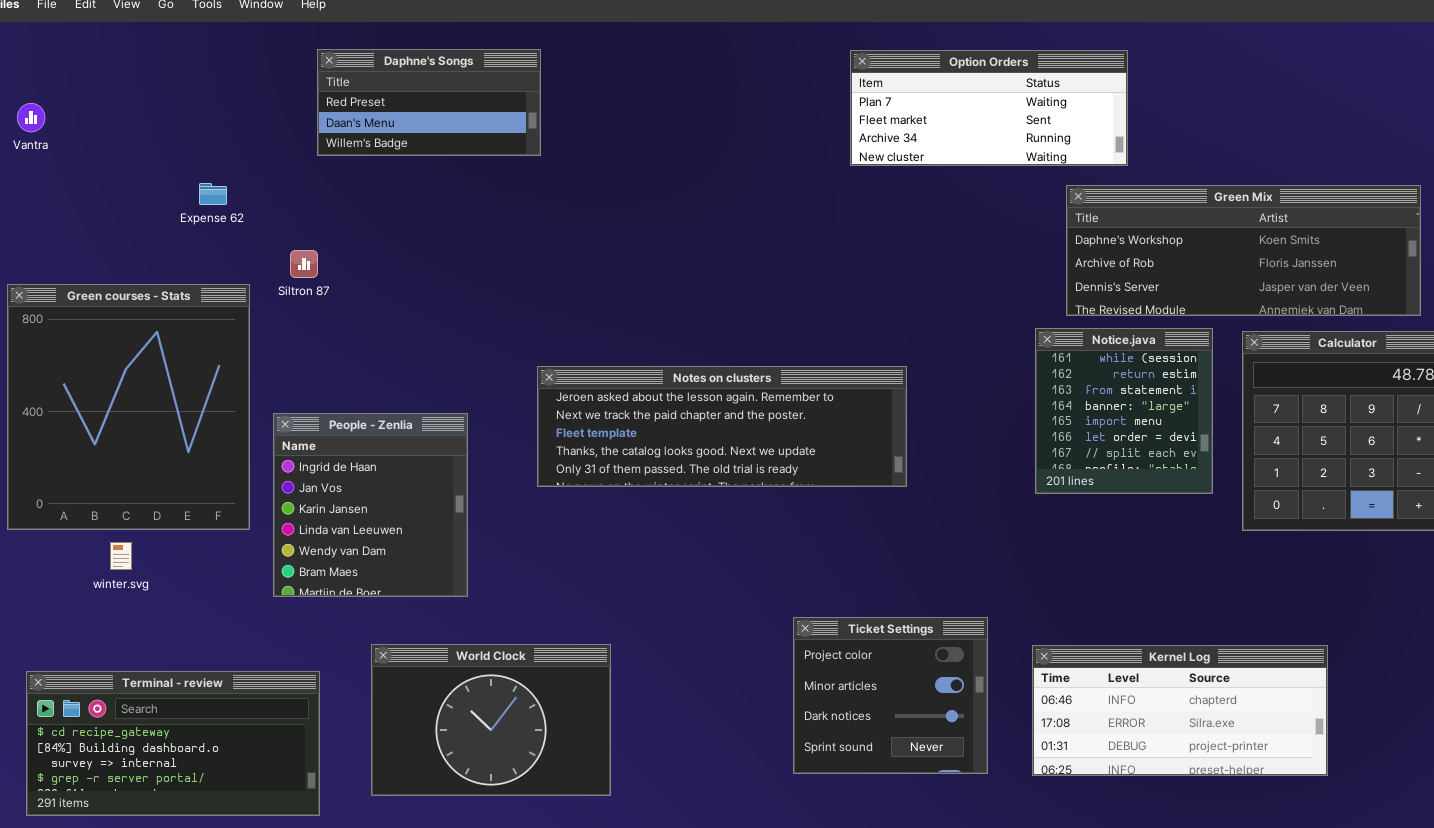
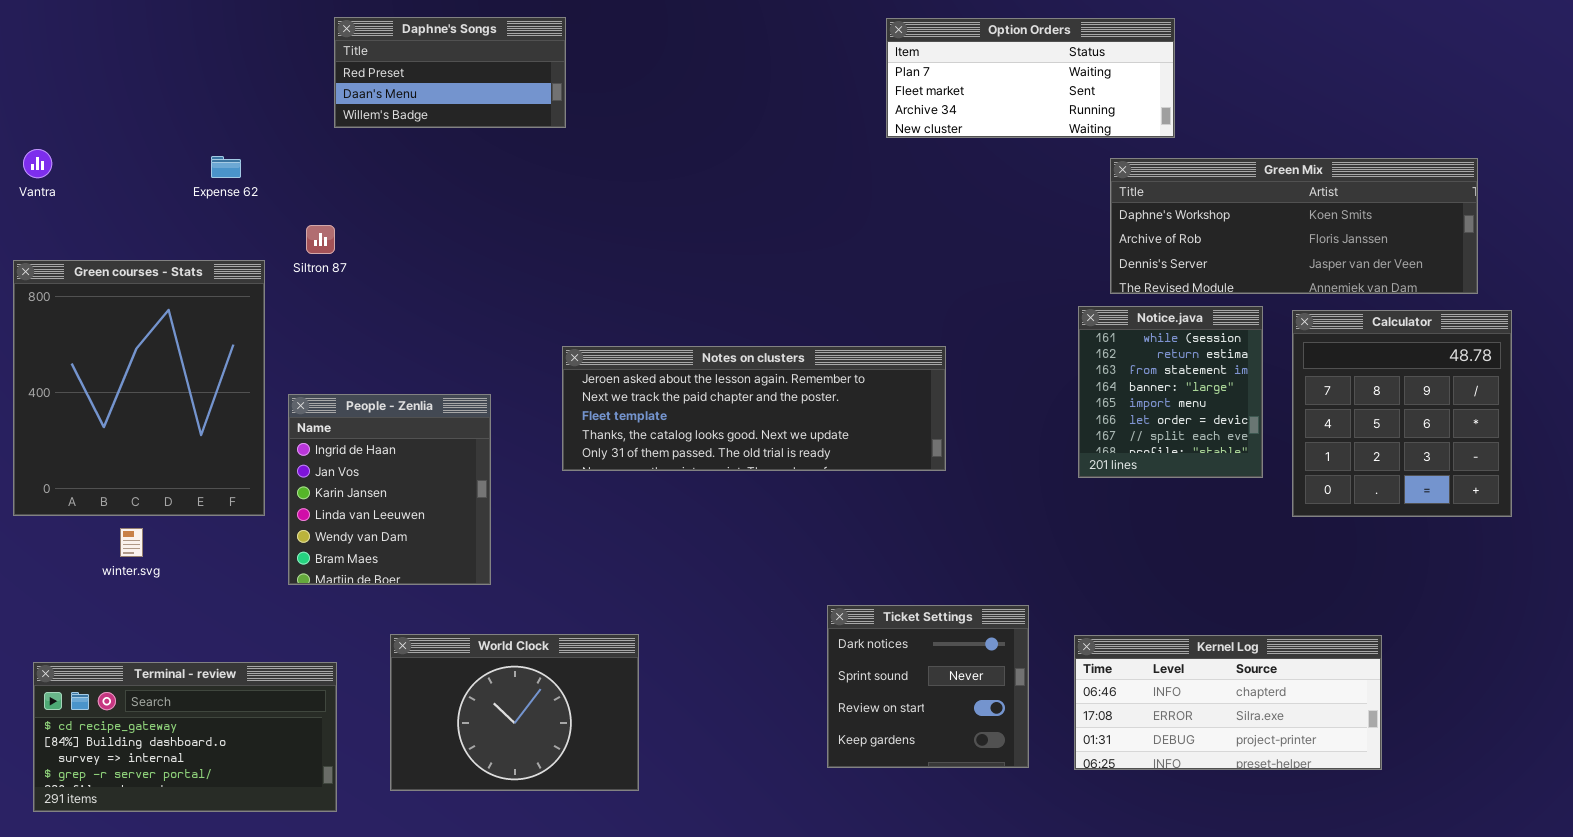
Vantra: [17,103,45,132] -> [23,149,52,178], moved
Ticket Settings: [793,617,988,774] -> [827,605,1029,768], scrolled down 2 rows

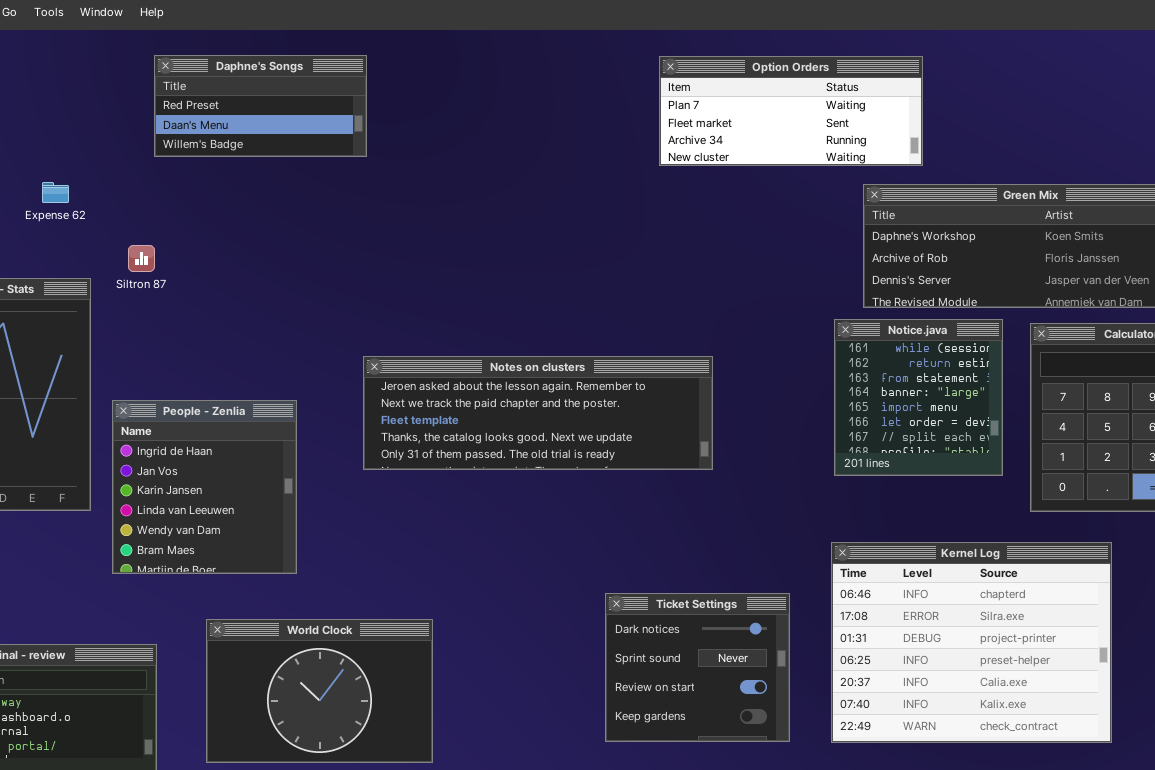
Kernel Log: [1074,635,1382,770] -> [831,542,1112,743], resized

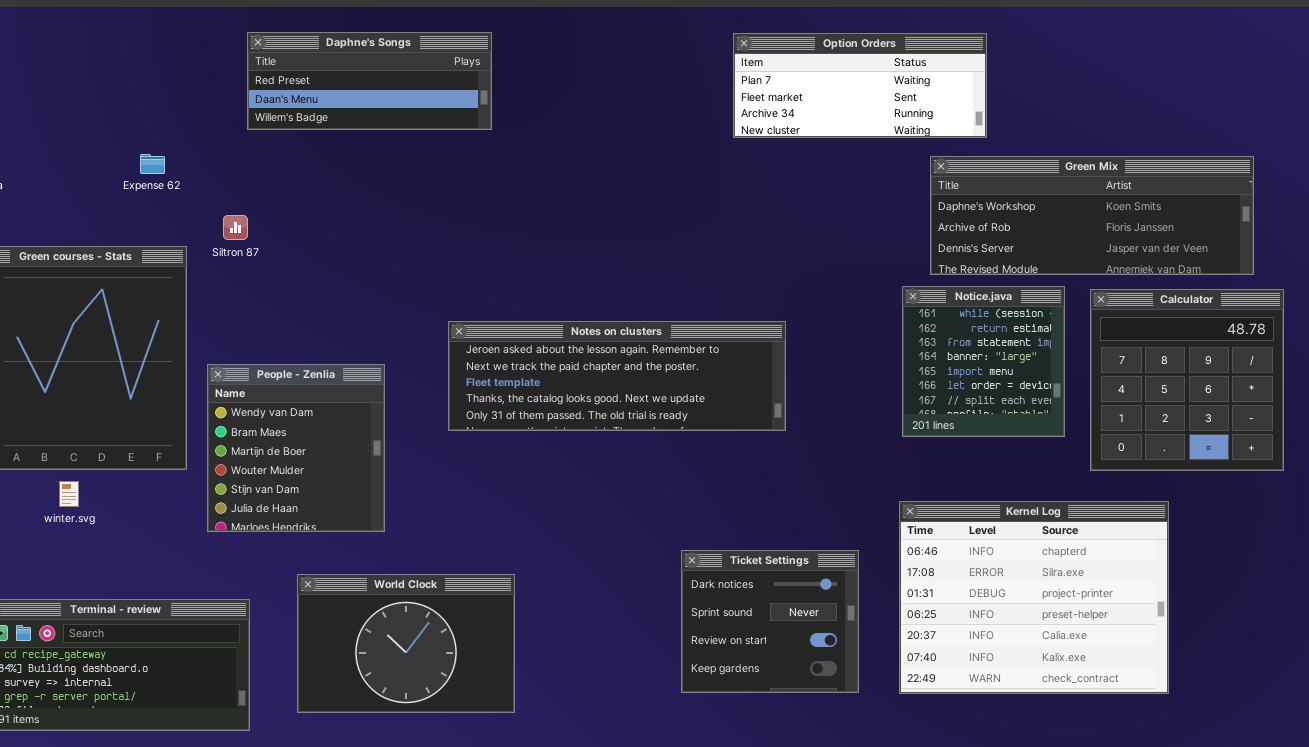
Daphne's Songs: [154,55,367,157] -> [247,32,492,130], resized
People - Zenlia: [112,400,297,574] -> [207,364,385,532], scrolled down 4 rows

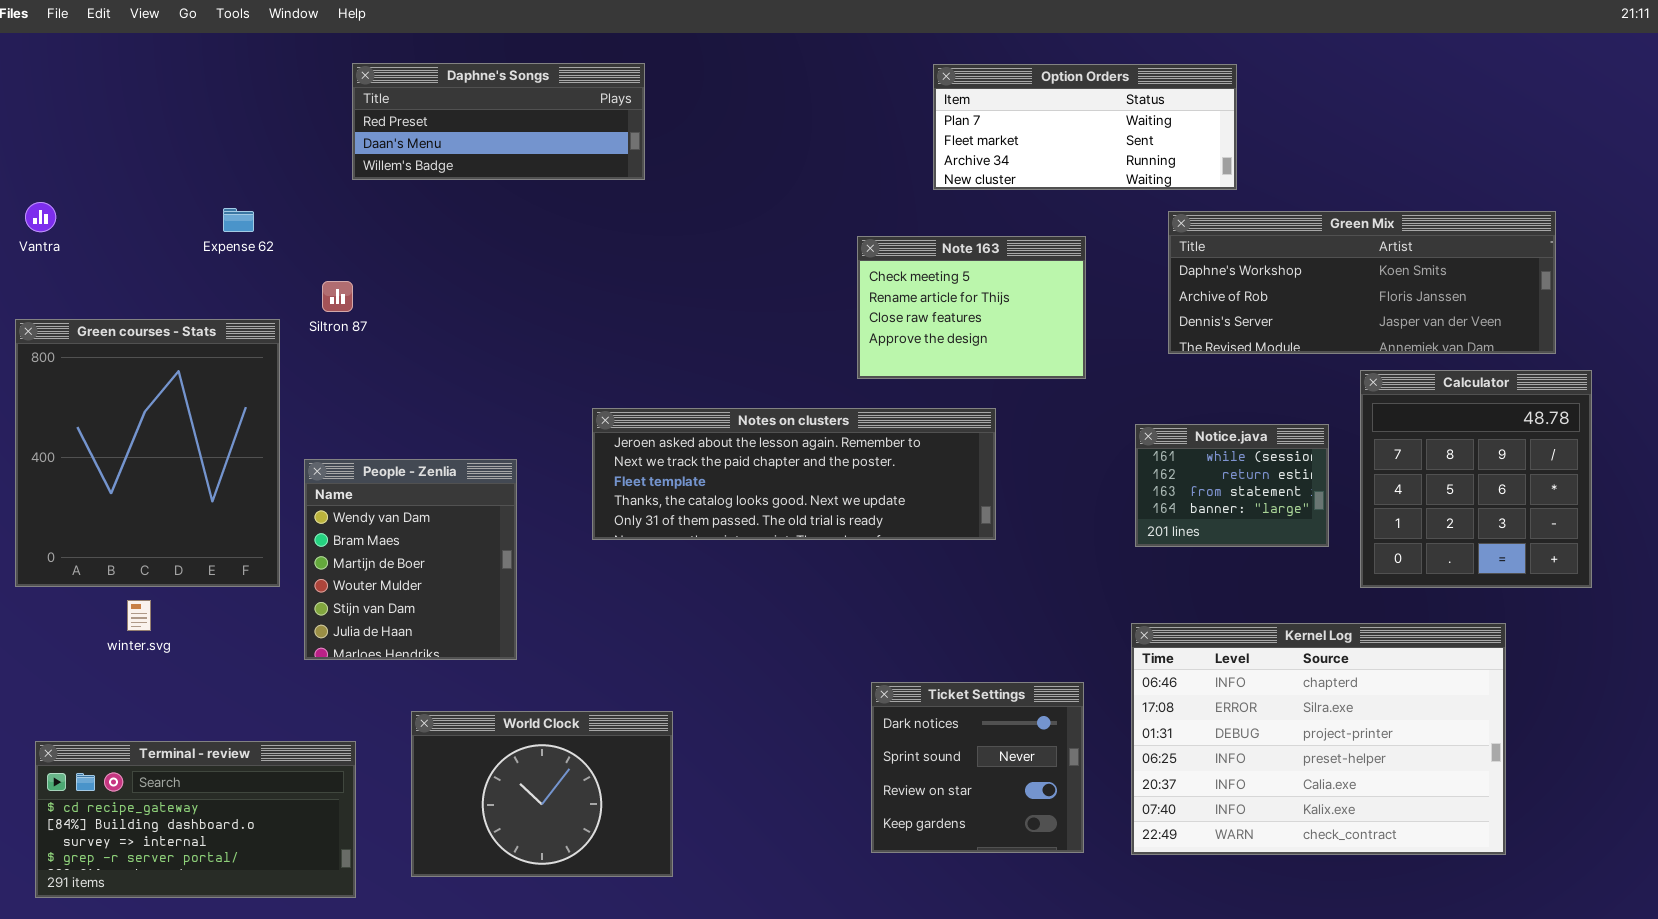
Note 163: none -> [857,236,1086,379], opened
Notice.java: [902,286,1065,437] -> [1135,424,1329,547], resized
Kernel Log: [899,501,1169,694] -> [1131,623,1506,855], resized

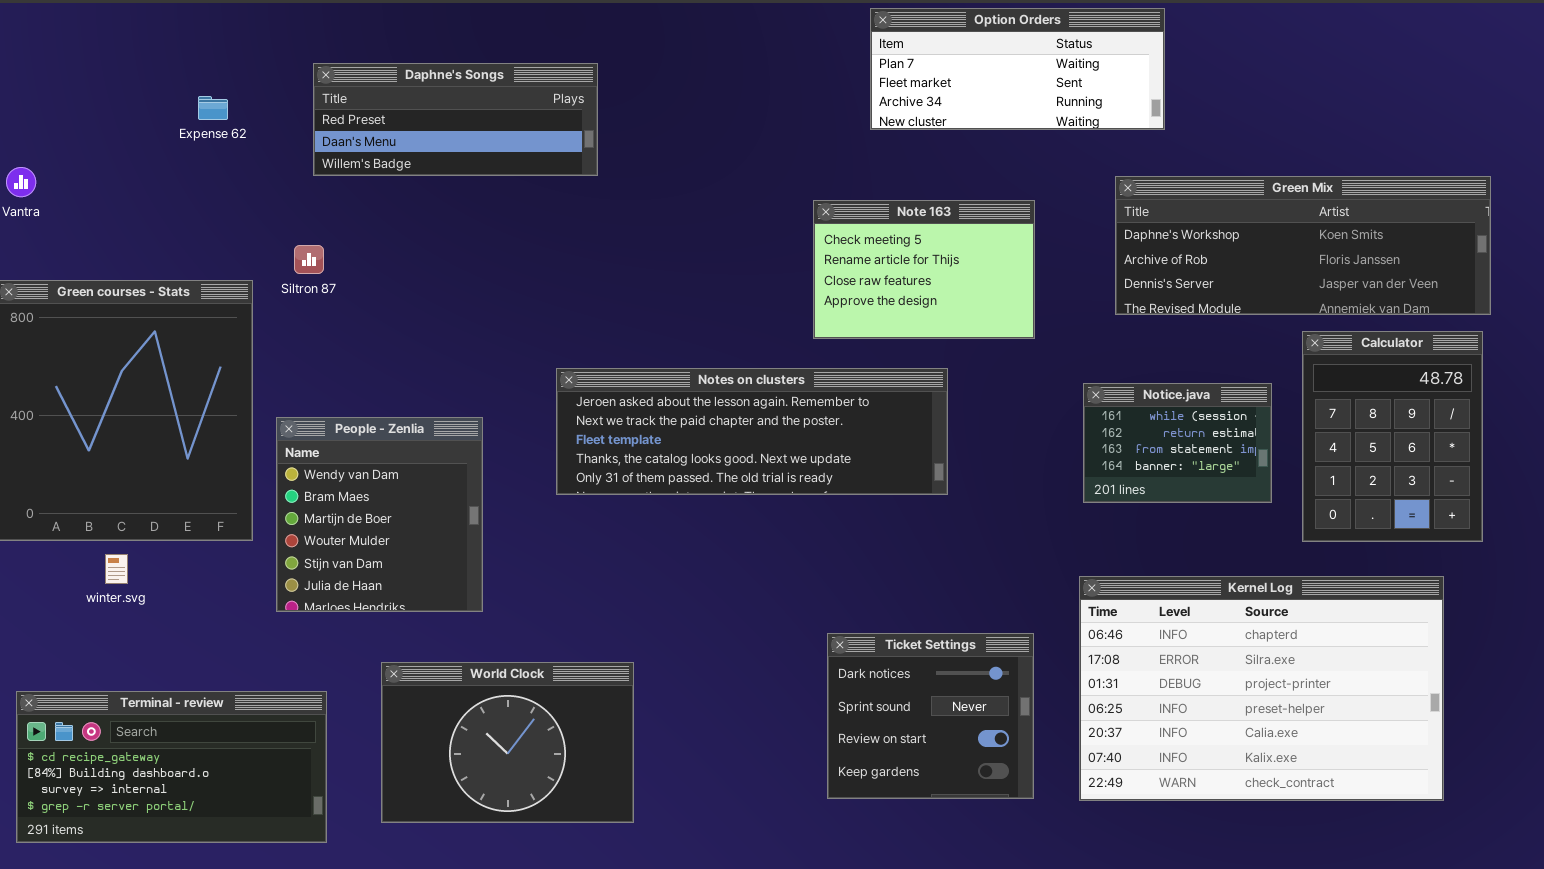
Daphne's Songs: [352,63,645,180] -> [313,63,598,176], moved
Option Orders: [933,64,1237,190] -> [870,8,1165,130], moved
Expense 62: [223,208,254,232] -> [198,96,228,120], moved
Calculator: [1360,370,1592,588] -> [1302,331,1483,542], resized

